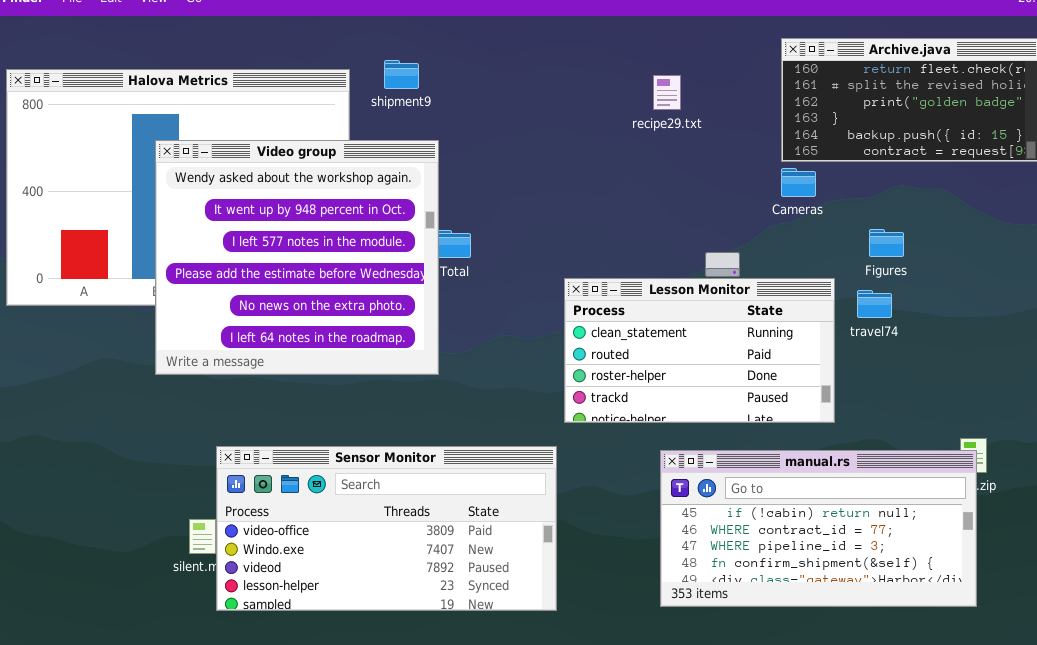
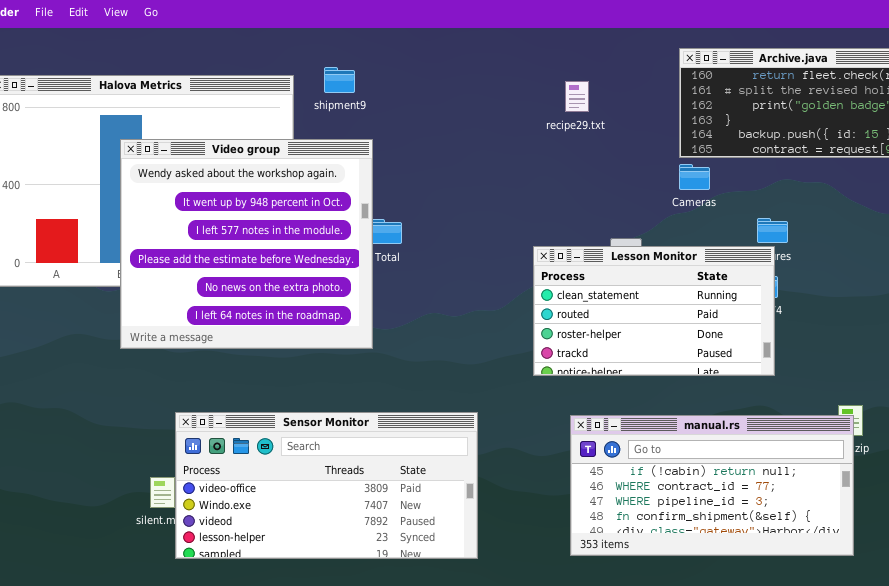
Lesson Monitor: [564,278,835,423] -> [533,246,775,376], moved

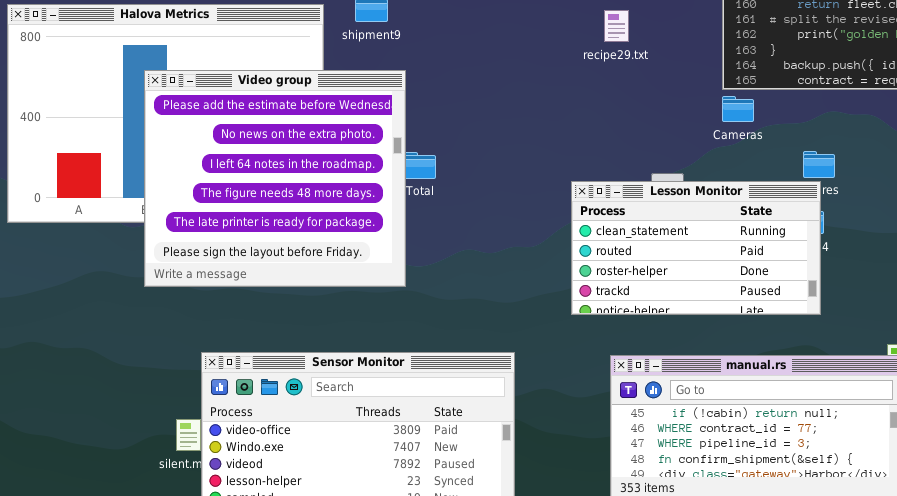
Video group: [120,139,373,349] -> [144,70,406,287], scrolled down 3 rows

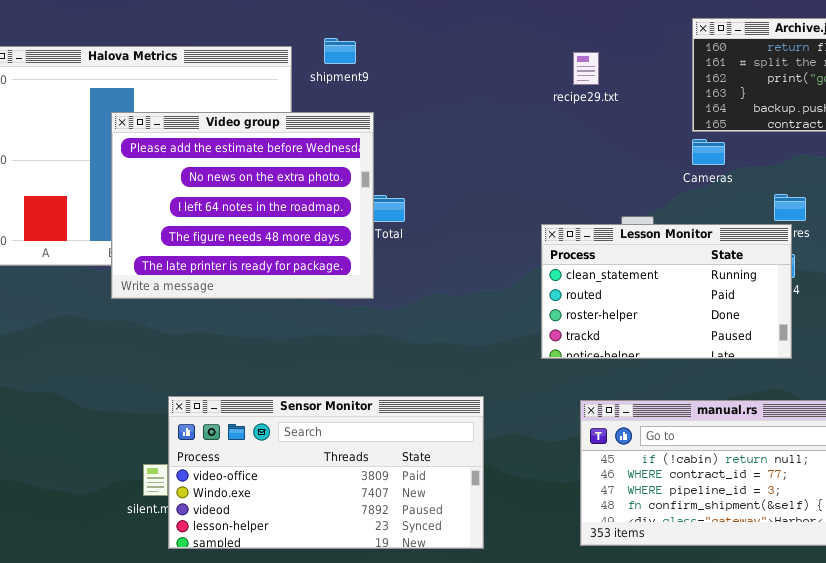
Video group: [144,70,406,287] -> [111,112,374,299], resized

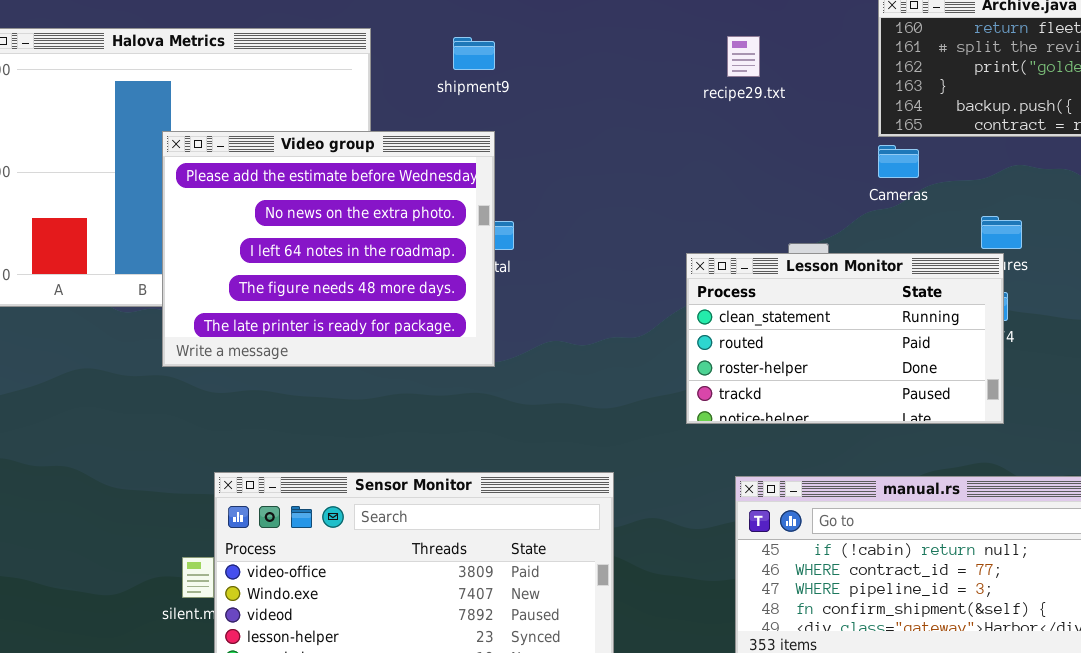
shipment9: [324,38,356,64] -> [453,37,495,70], moved
Video group: [111,112,374,299] -> [162,131,495,367], moved

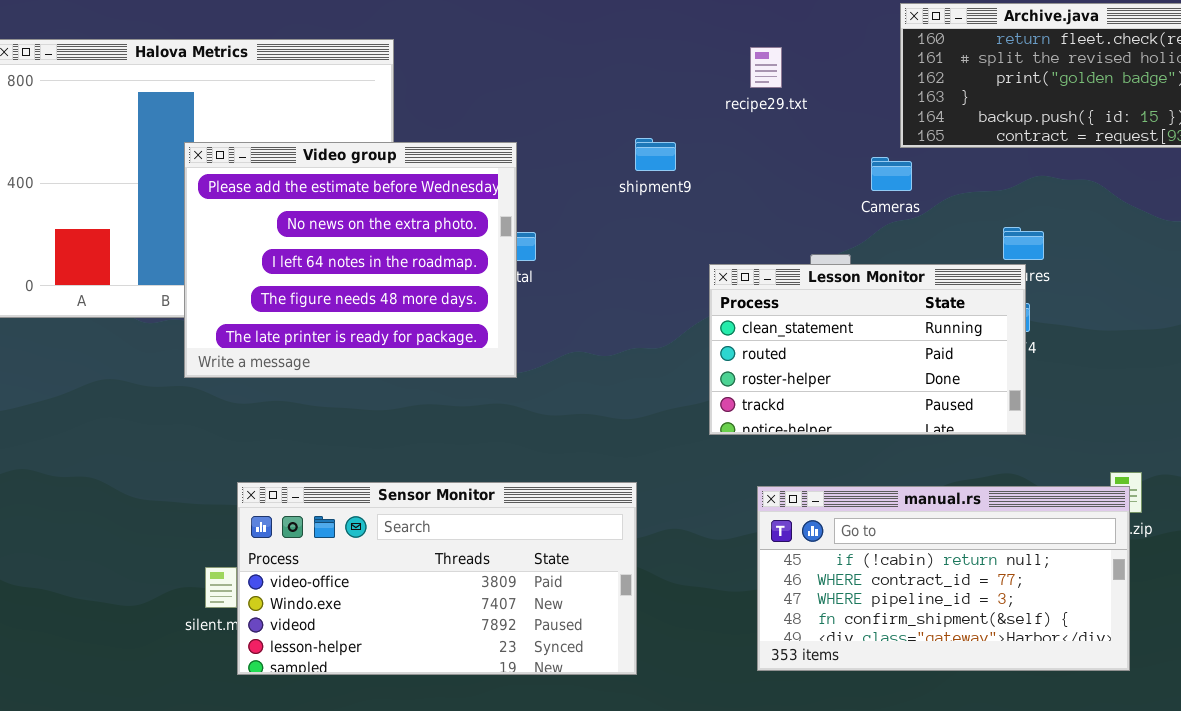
shipment9: [453,37,495,70] -> [635,138,676,171], moved
Cameras: [878,145,919,178] -> [871,157,912,191], moved

